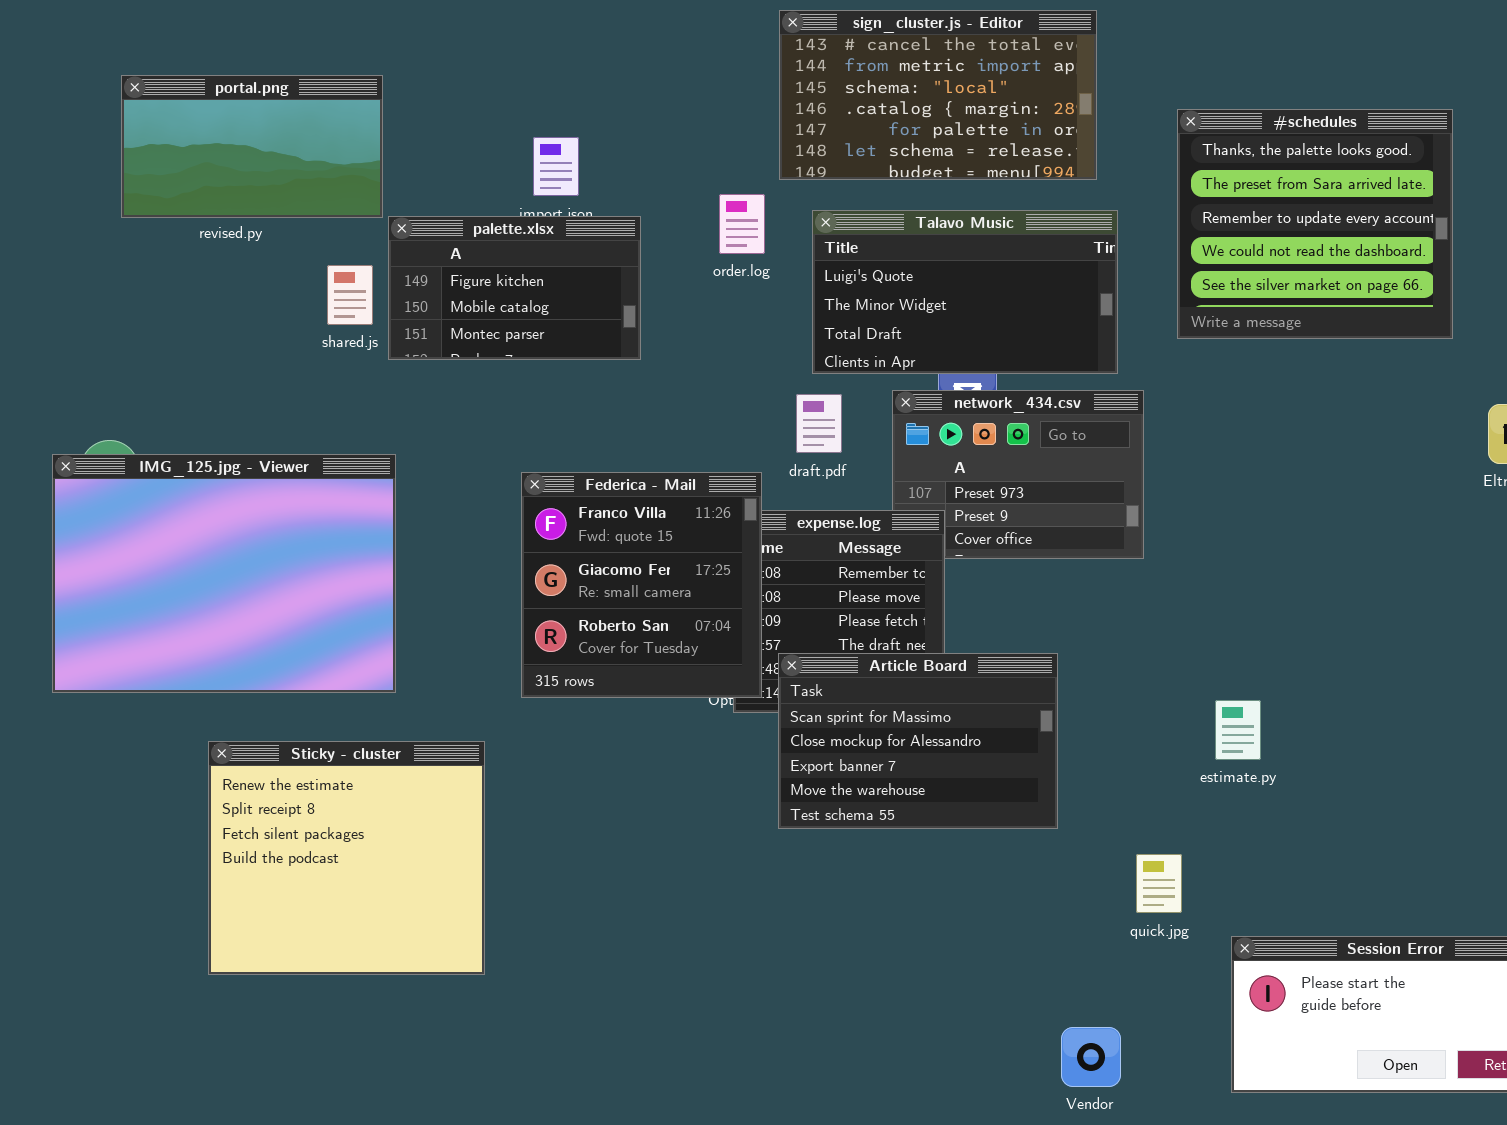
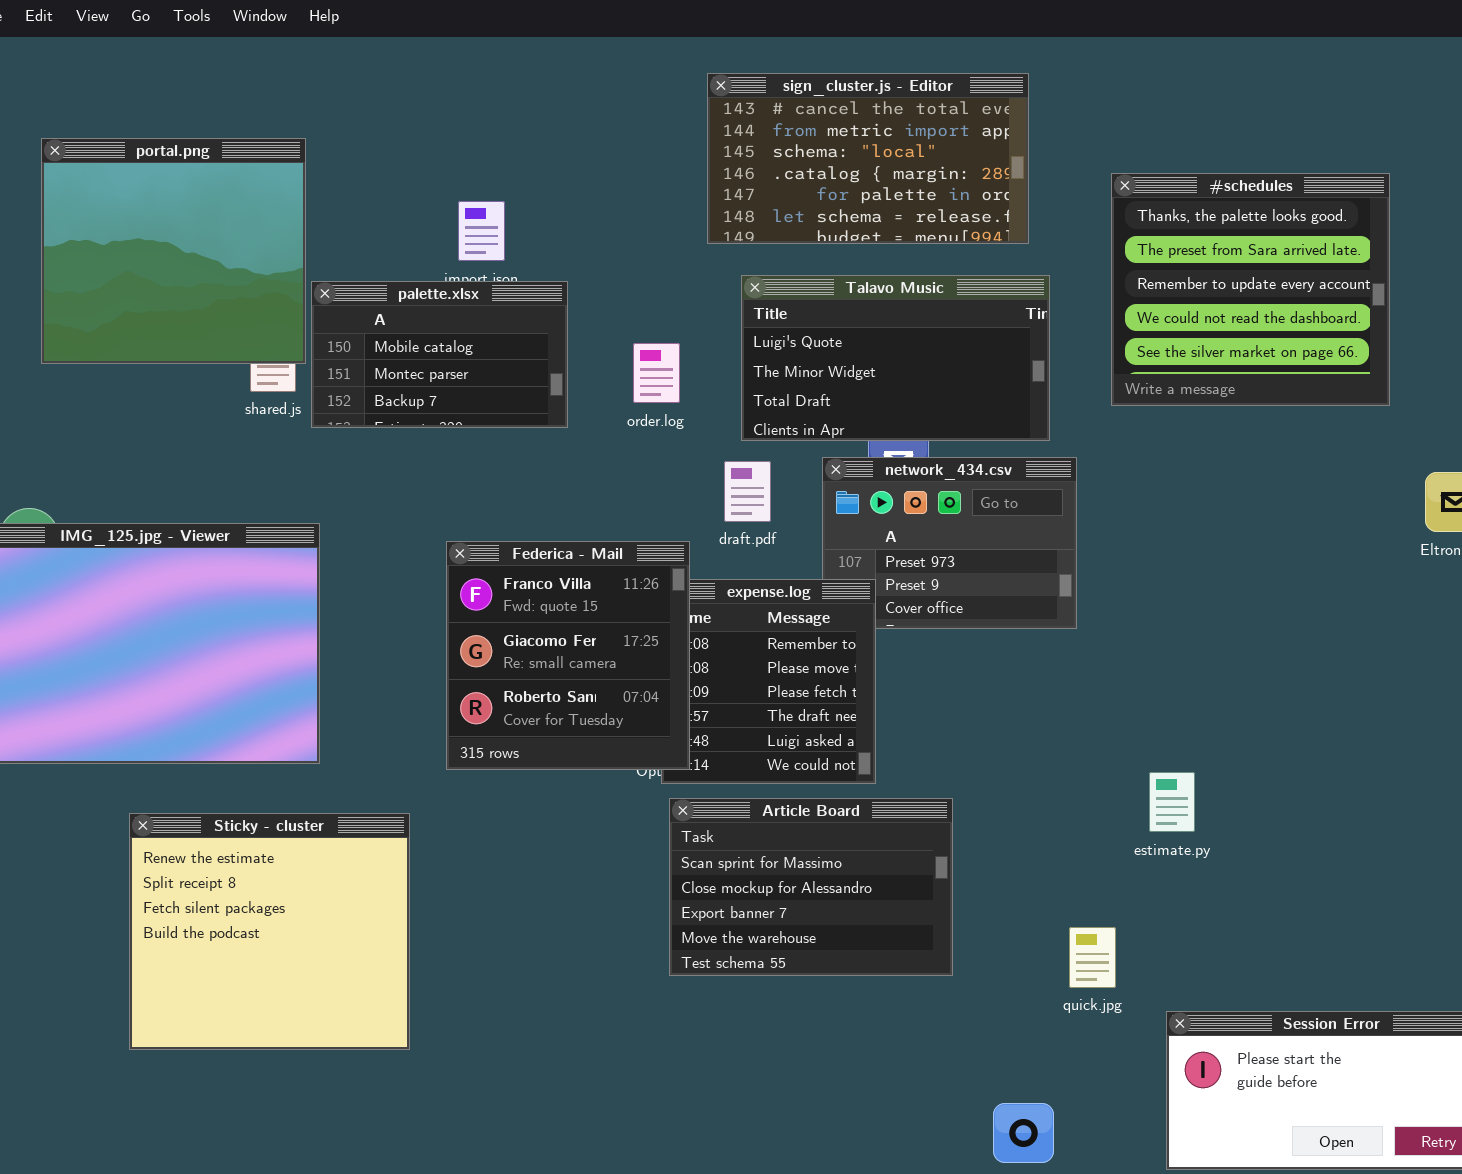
portal.png: [121,75,383,218] -> [41,138,306,364], resized
order.log: [719,194,765,254] -> [633,343,680,403], moved
palette.xlsx: [388,216,641,360] -> [311,281,568,428], scrolled down 1 row
Article Board: [778,653,1058,829] -> [669,798,953,976], moved

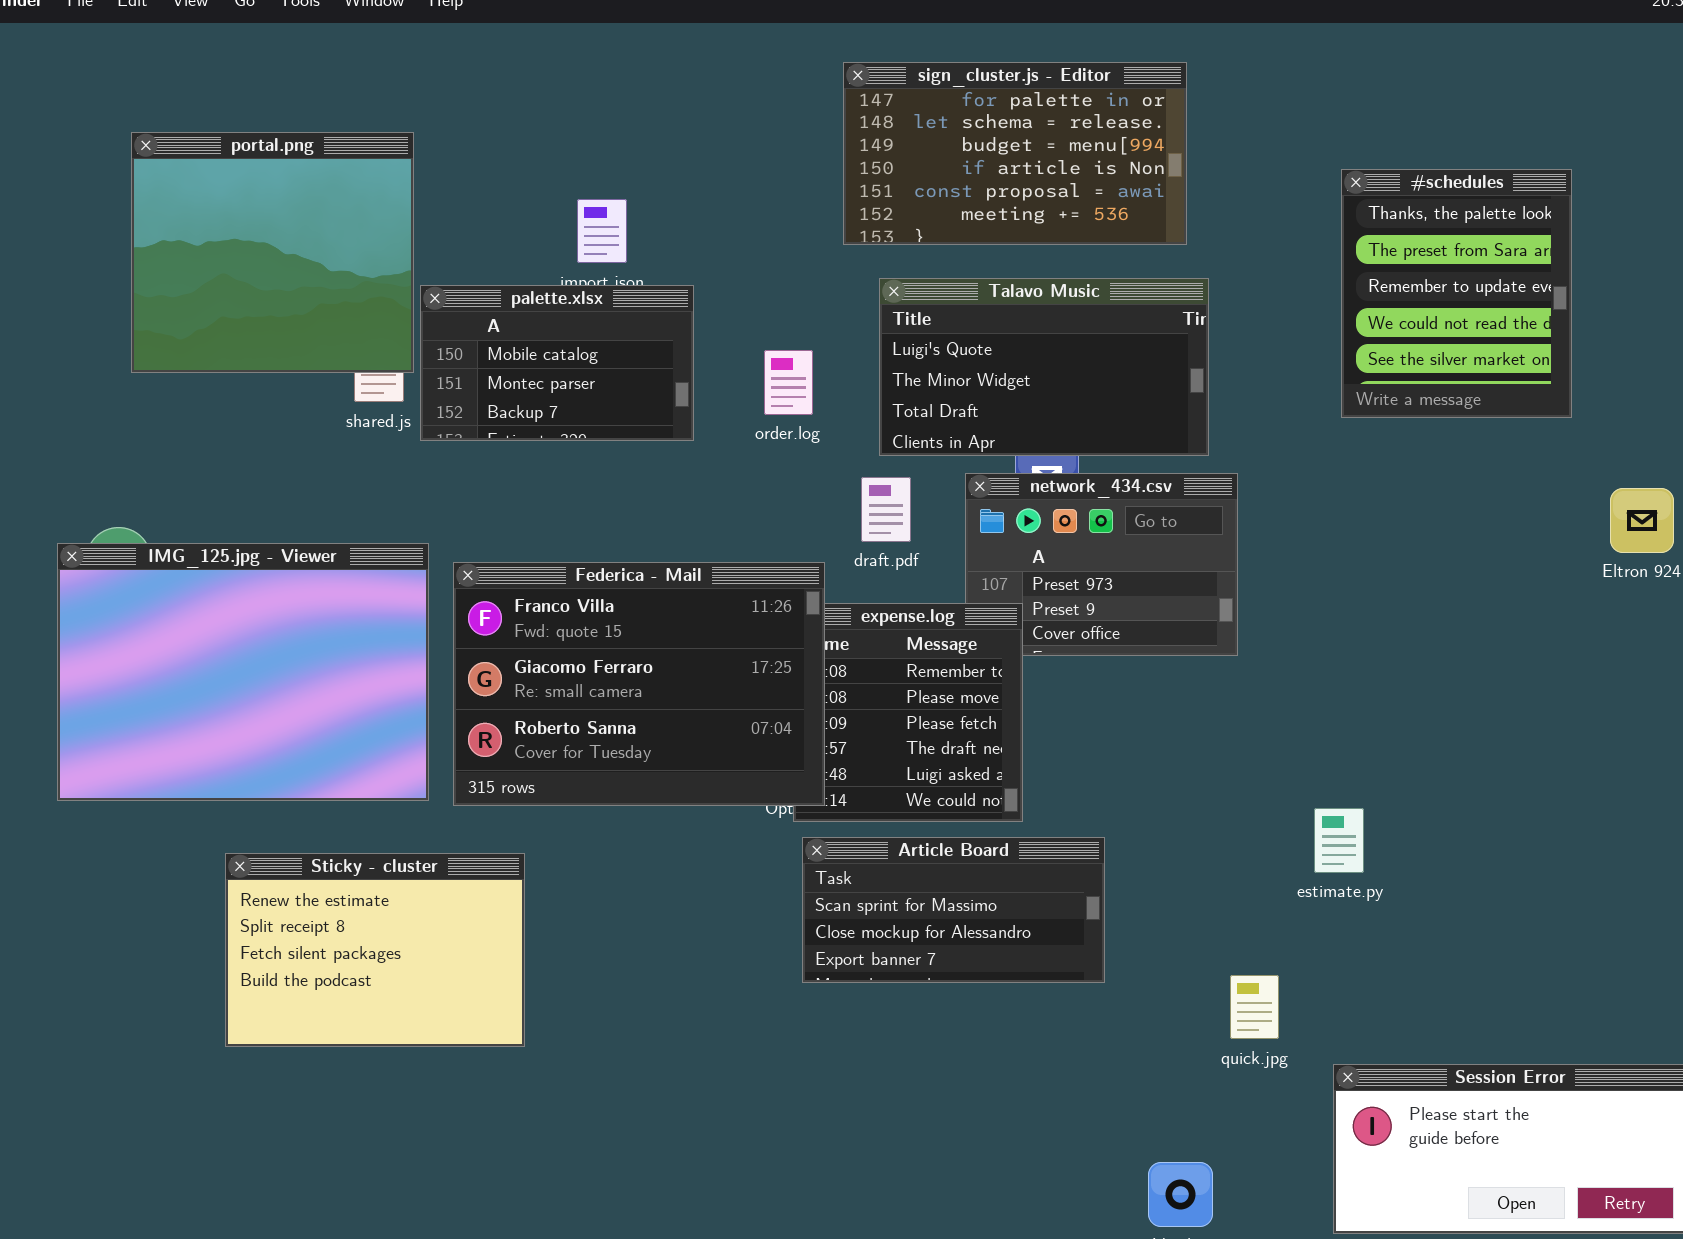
sign_cluster.js - Editor: [707,73,1029,244] -> [843,62,1187,245], scrolled down 4 rows
#schedules: [1111,173,1390,406] -> [1341,169,1572,418], resized
Federica - Mail: [446,541,690,770] -> [453,562,825,806], resized
Article Board: [669,798,953,976] -> [802,837,1105,983], resized
Sticky - cluster: [129,813,410,1050] -> [225,853,525,1047], resized

